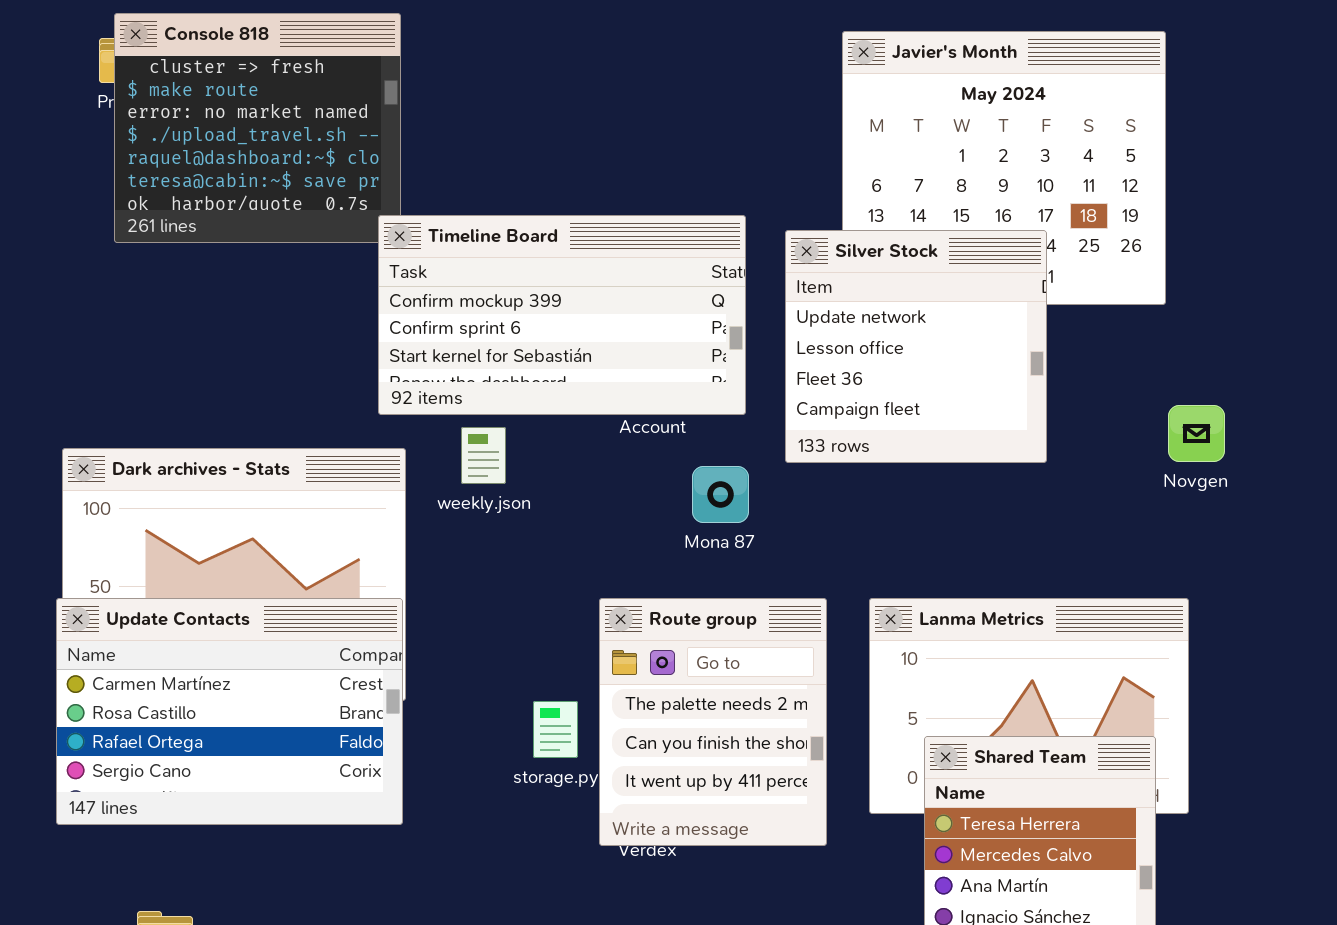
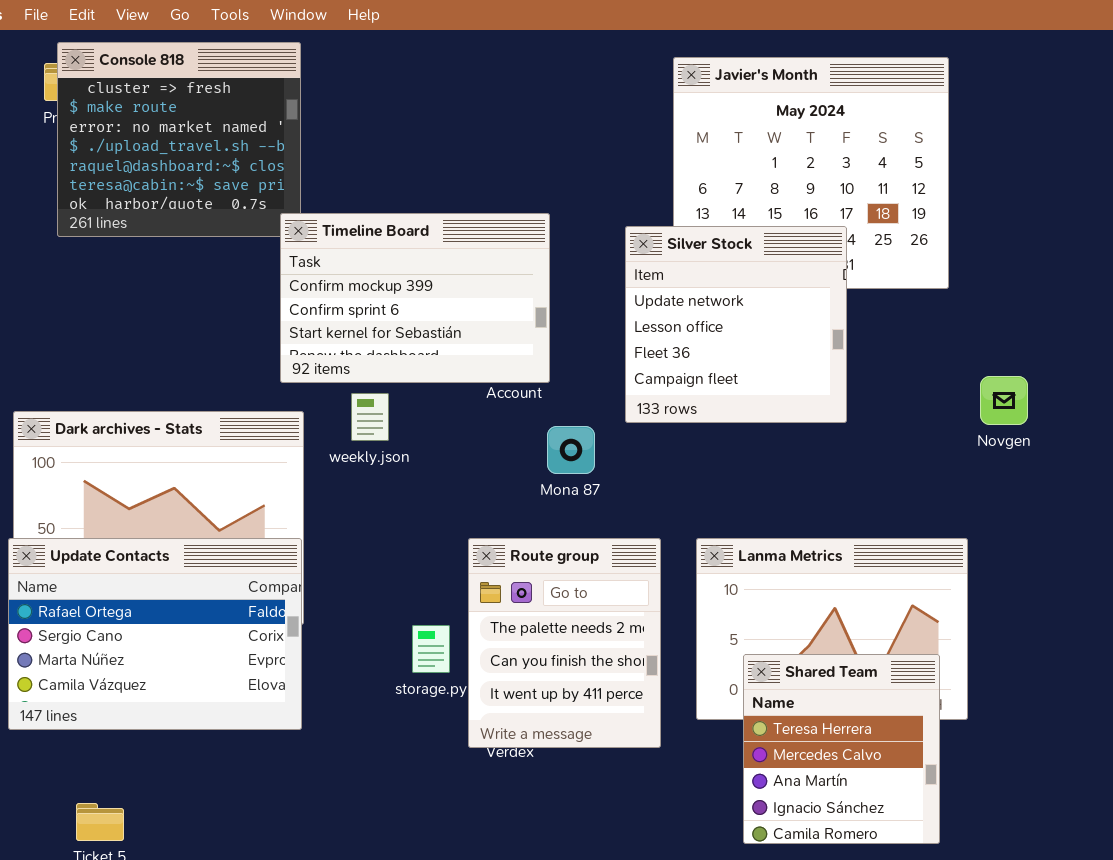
Timeline Board: [378,215,746,415] -> [280,213,550,383], resized
Novgen: [1168,405,1225,462] -> [980,376,1028,425], moved
Update Contacts: [56,598,403,825] -> [8,538,302,730], scrolled down 2 rows

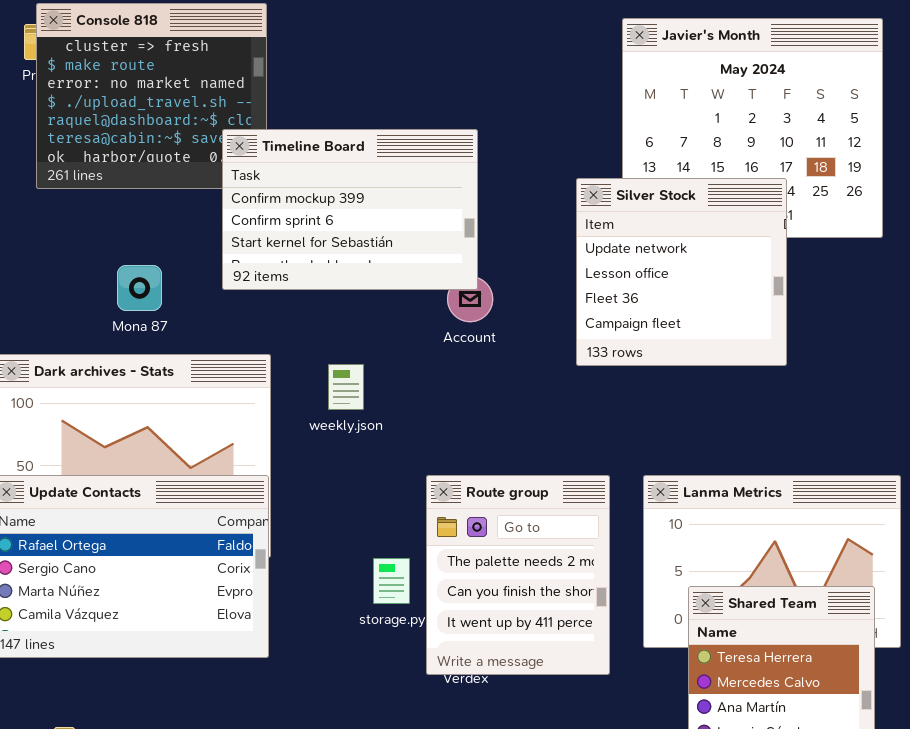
Timeline Board: [280,213,550,383] -> [222,129,478,290], moved
weekly.json: [351,393,389,441] -> [328,364,364,410], moved
Mona 87: [547,426,595,474] -> [117,265,162,311], moved

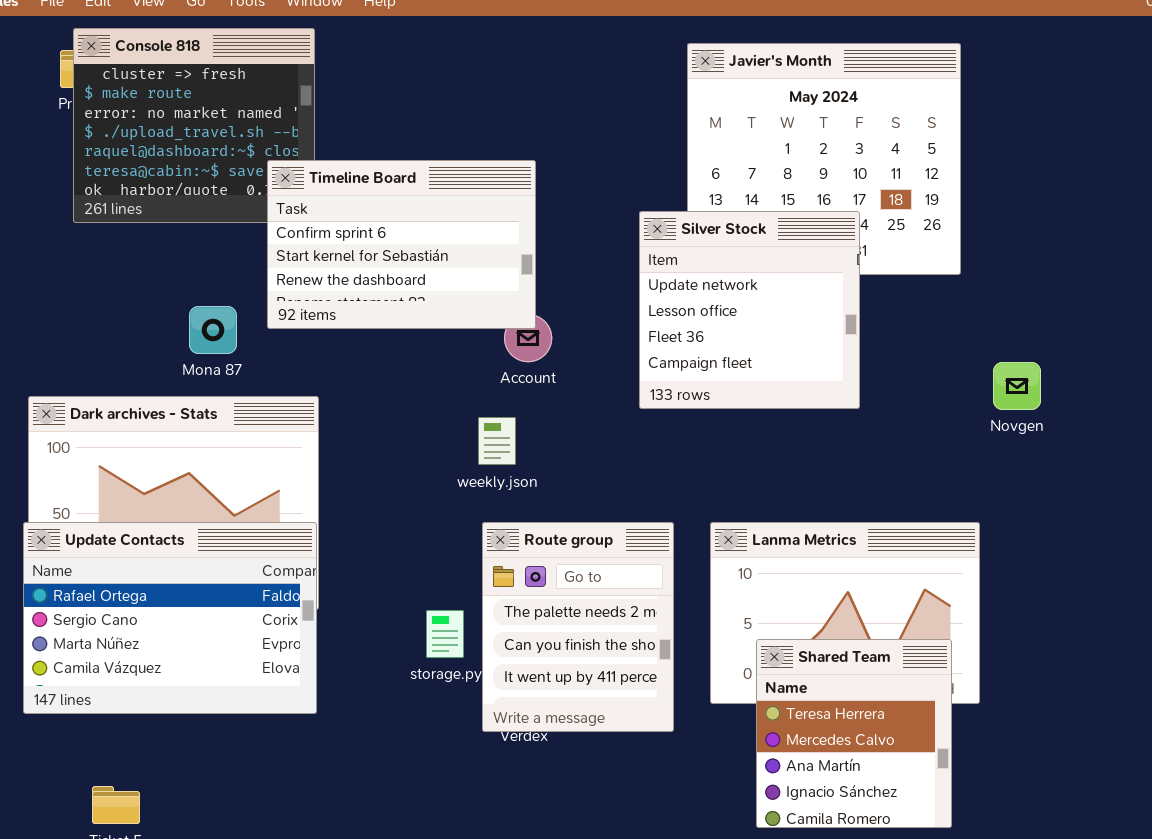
Timeline Board: [222,129,478,290] -> [267,160,536,329], scrolled down 1 row
Mona 87: [117,265,162,311] -> [189,306,237,354], moved
weekly.json: [328,364,364,410] -> [478,417,516,465], moved

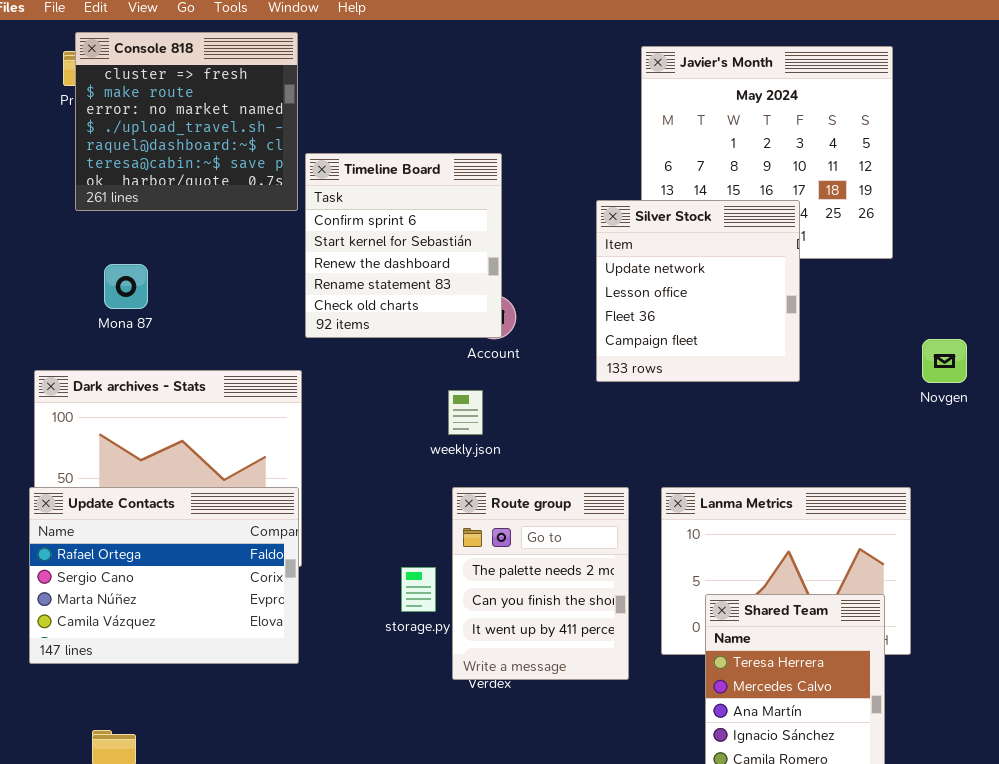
Timeline Board: [267,160,536,329] -> [305,153,502,338], resized
Mona 87: [189,306,237,354] -> [104,264,148,309], moved

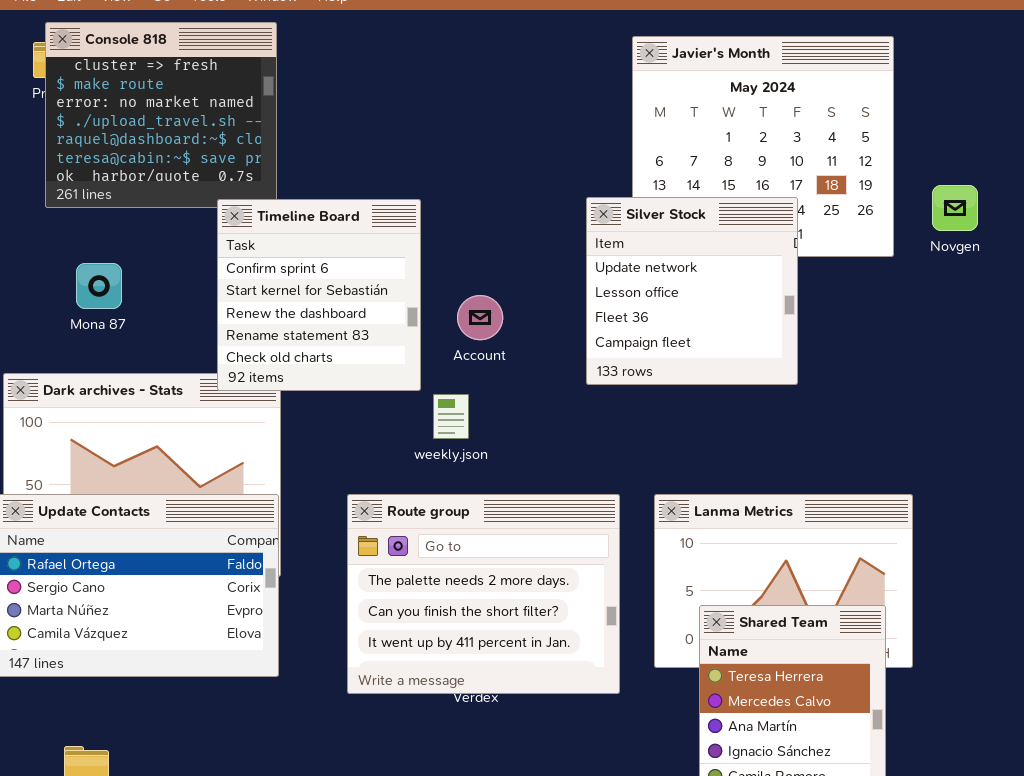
Timeline Board: [305,153,502,338] -> [217,199,421,391], moved
Novgen: [922,339,967,383] -> [932,185,978,231], moved
Route group: [452,487,629,680] -> [347,494,620,694], resized

